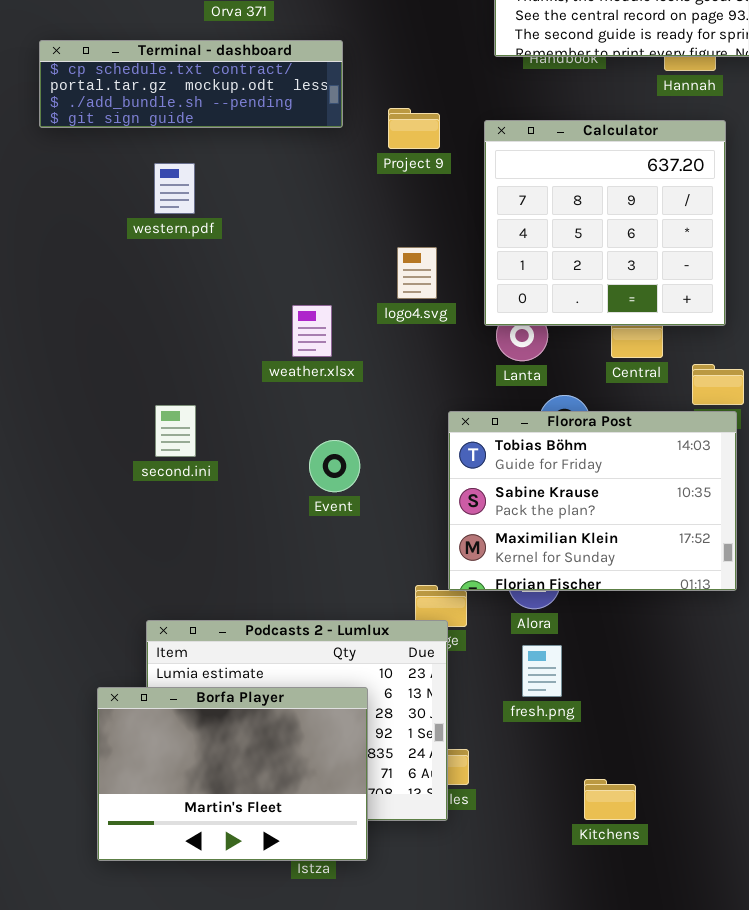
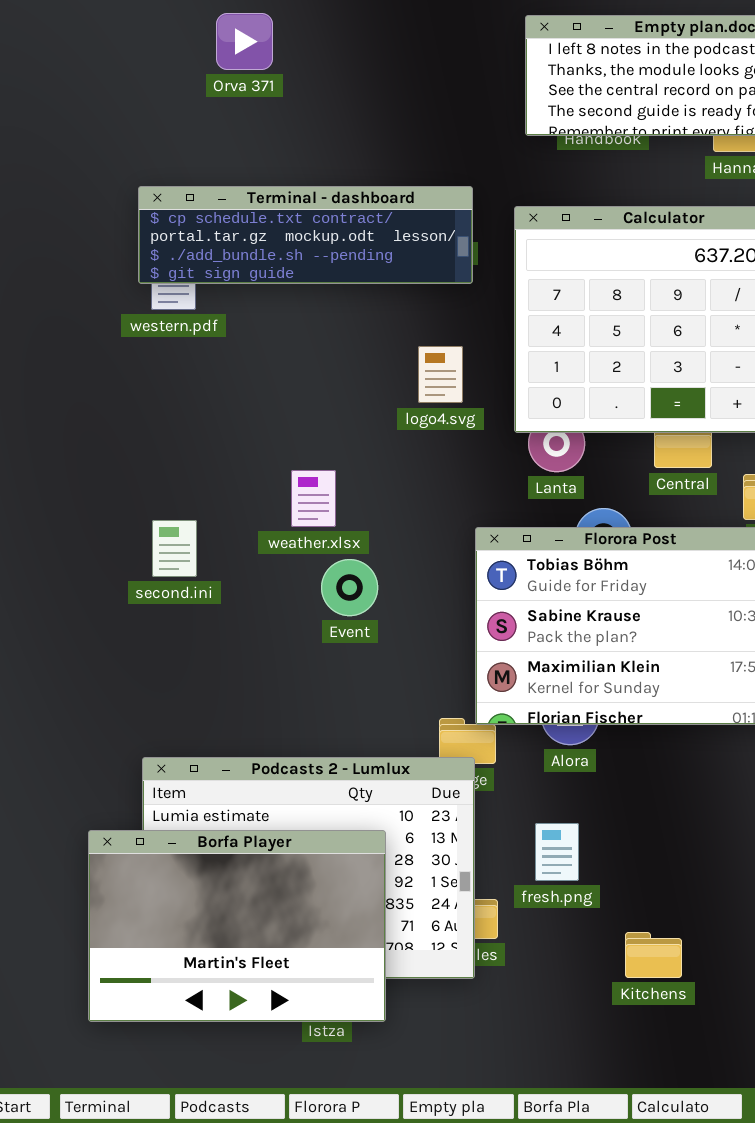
Terminal - dashboard: [39,40,343,128] -> [138,186,473,284], moved
weather.xlsx: [292,305,332,357] -> [291,470,336,527], moved
fresh.png: [522,645,562,697] -> [535,823,579,881], moved

